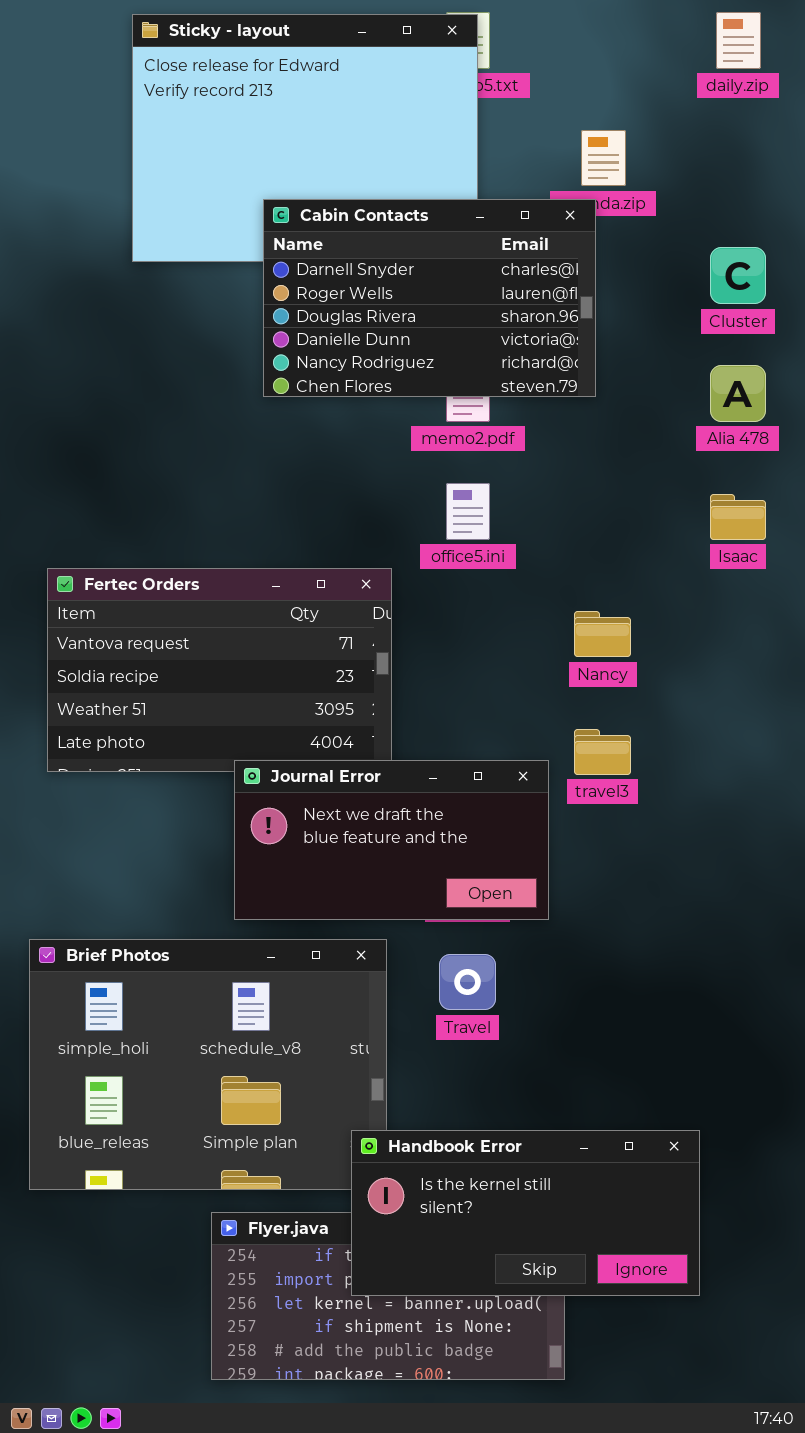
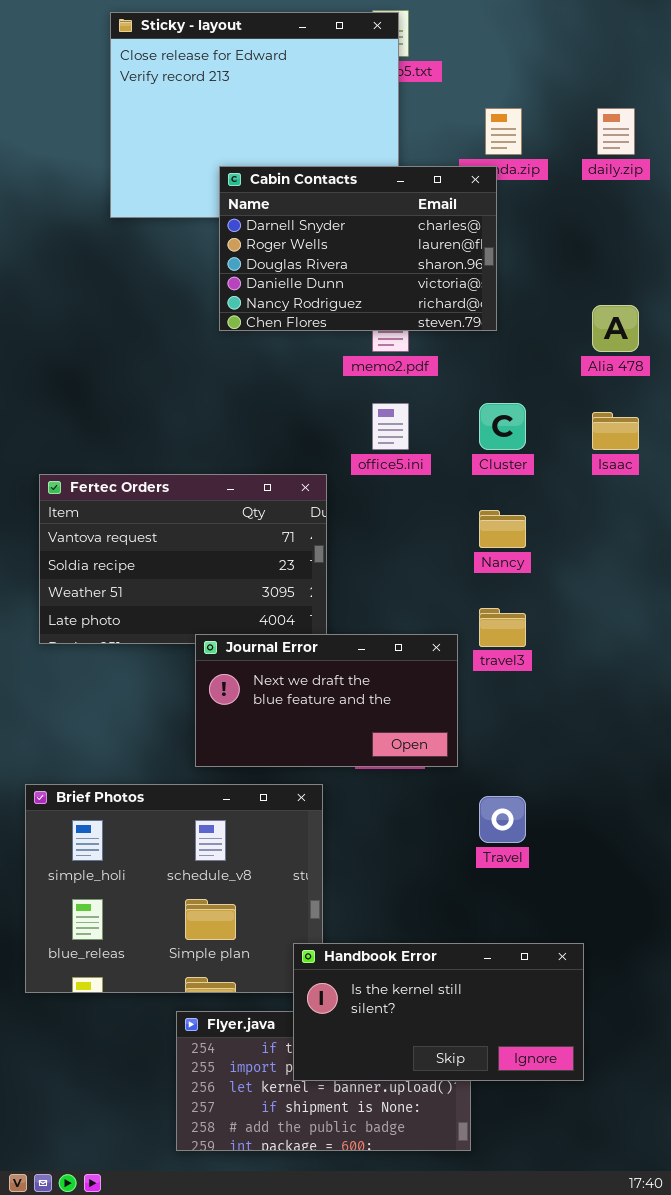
daily.zip: [716,12,761,69] -> [597,108,635,155], moved
Cluster: [710,247,766,304] -> [479,403,526,450], moved
Travel: [439,954,496,1010] -> [479,796,526,843], moved

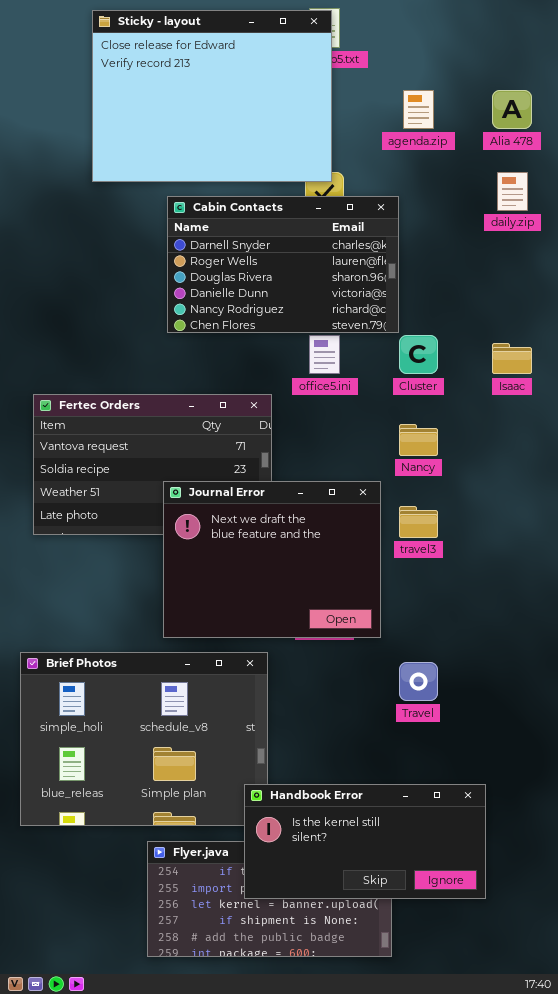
daily.zip: [597,108,635,155] -> [497,172,528,211], moved
Cabin Contacts: [219,166,497,331] -> [167,196,399,333], moved
Alia 478: [592,305,639,352] -> [492,90,532,129], moved
Journal Error: [195,634,458,767] -> [163,481,381,638], resized

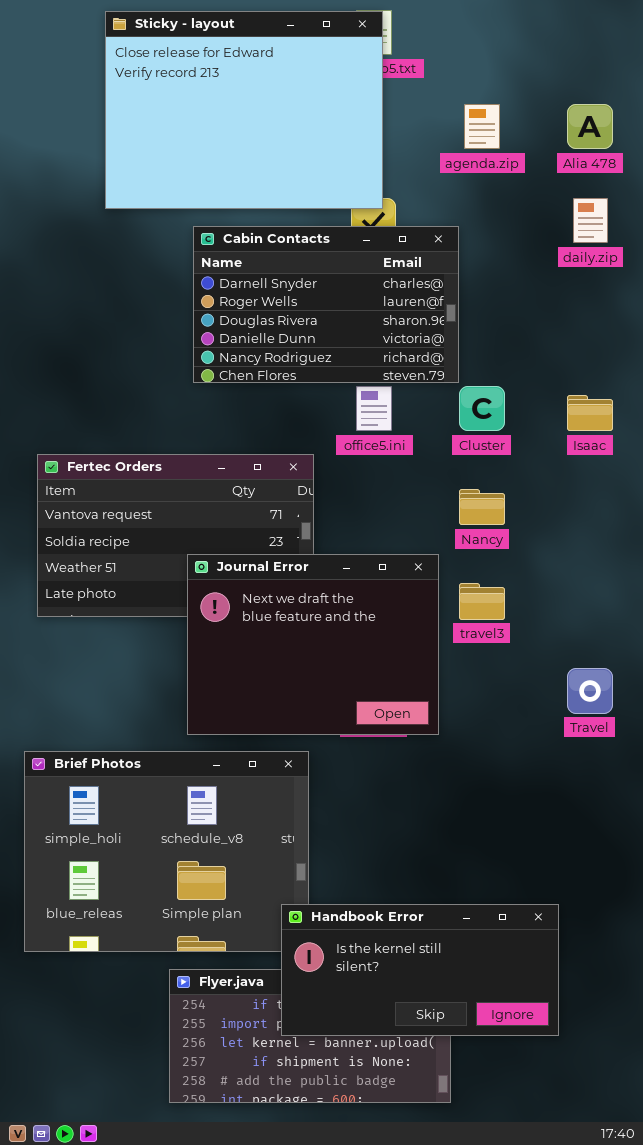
Travel: [399,662,438,701] -> [567,668,613,714], moved

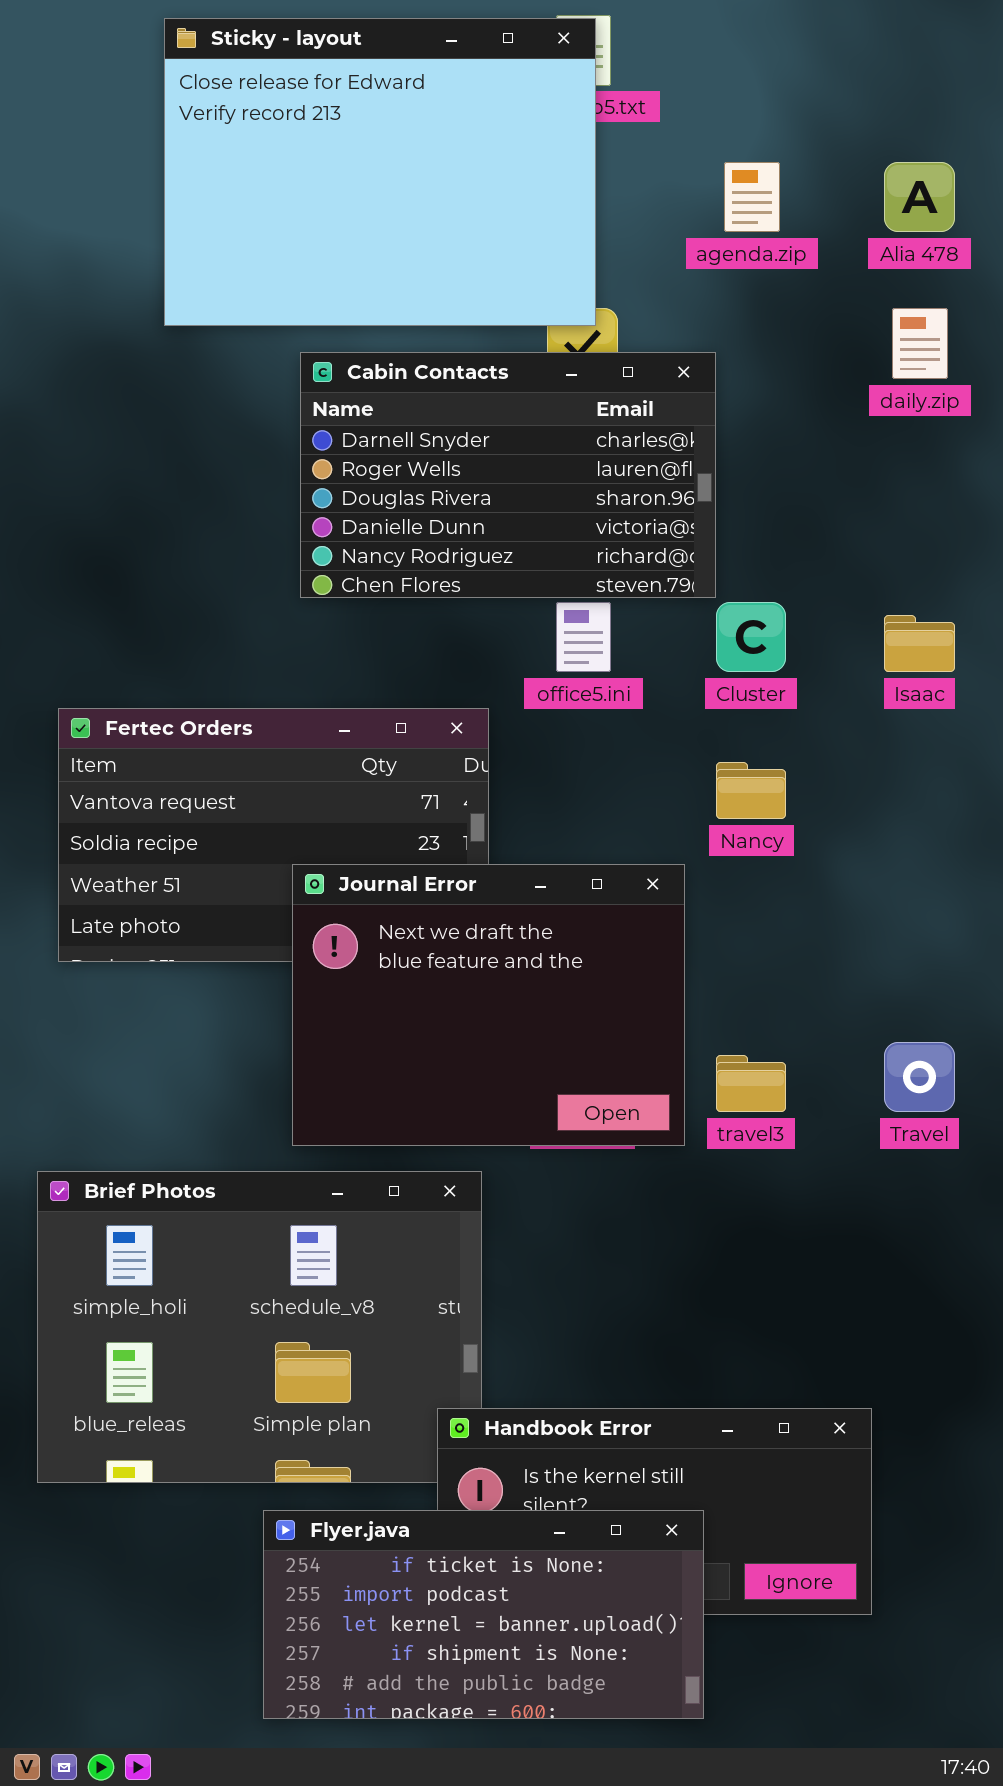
travel3: [459,583,505,620] -> [716,1055,786,1112], moved
Flyer.java: [169,969,451,1103] -> [263,1510,704,1719], raised

